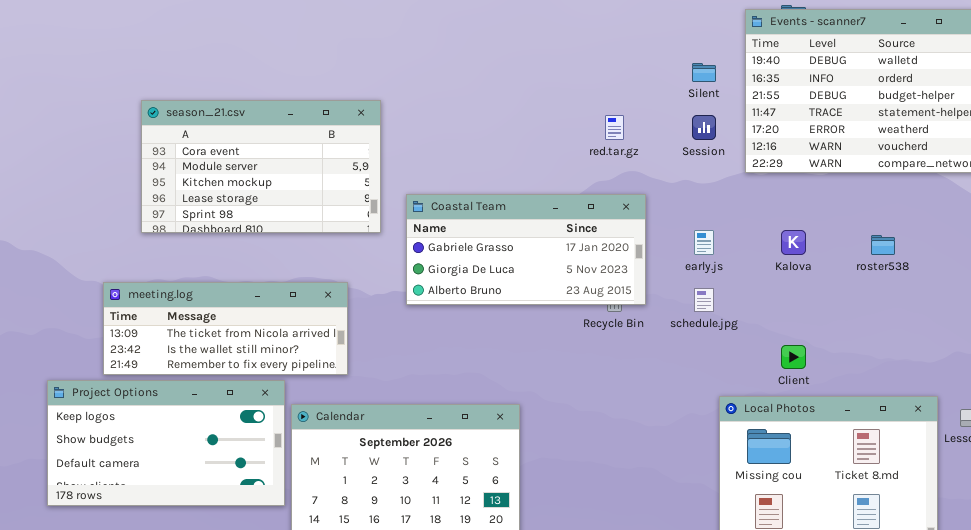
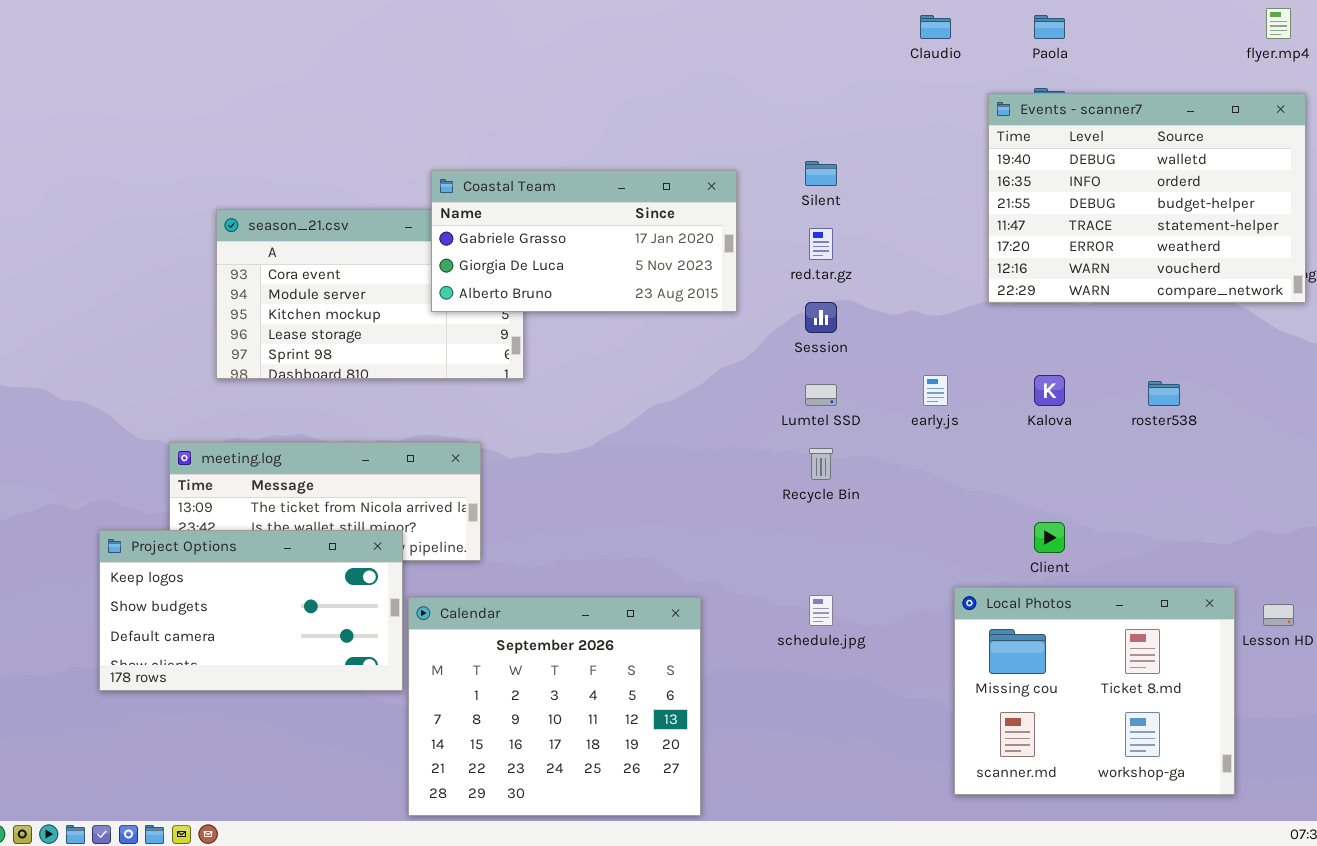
Silent: [692,63,716,82] -> [805,161,837,186], moved
Session: [692,115,716,140] -> [805,302,837,333], moved
Coastal Team: [406,194,646,305] -> [431,170,737,312], moved
schedule.jpg: [694,288,714,312] -> [809,595,833,626], moved
Project Options: [47,380,285,506] -> [99,530,403,691], moved

